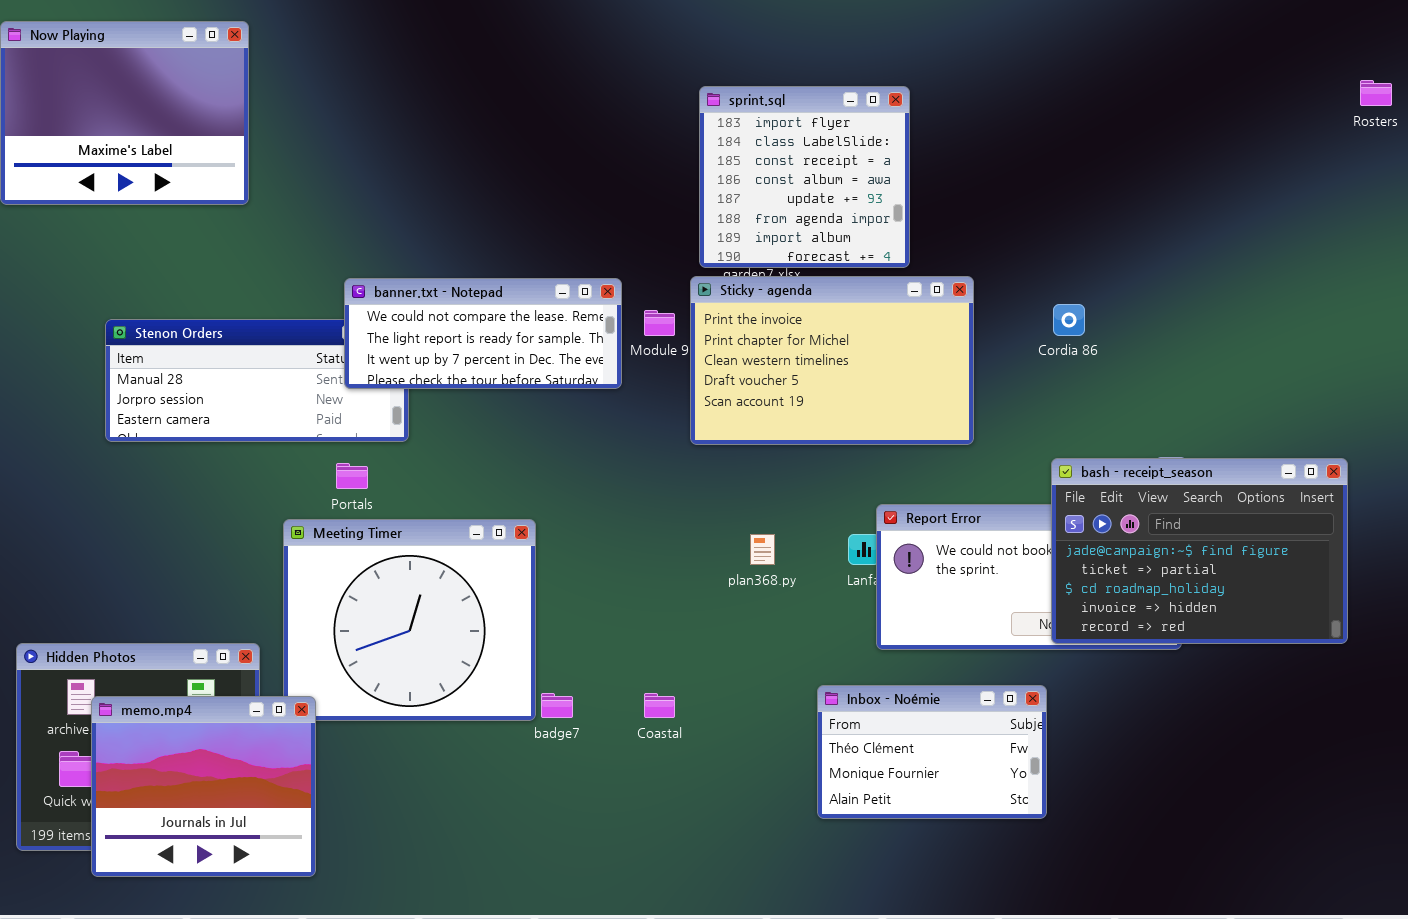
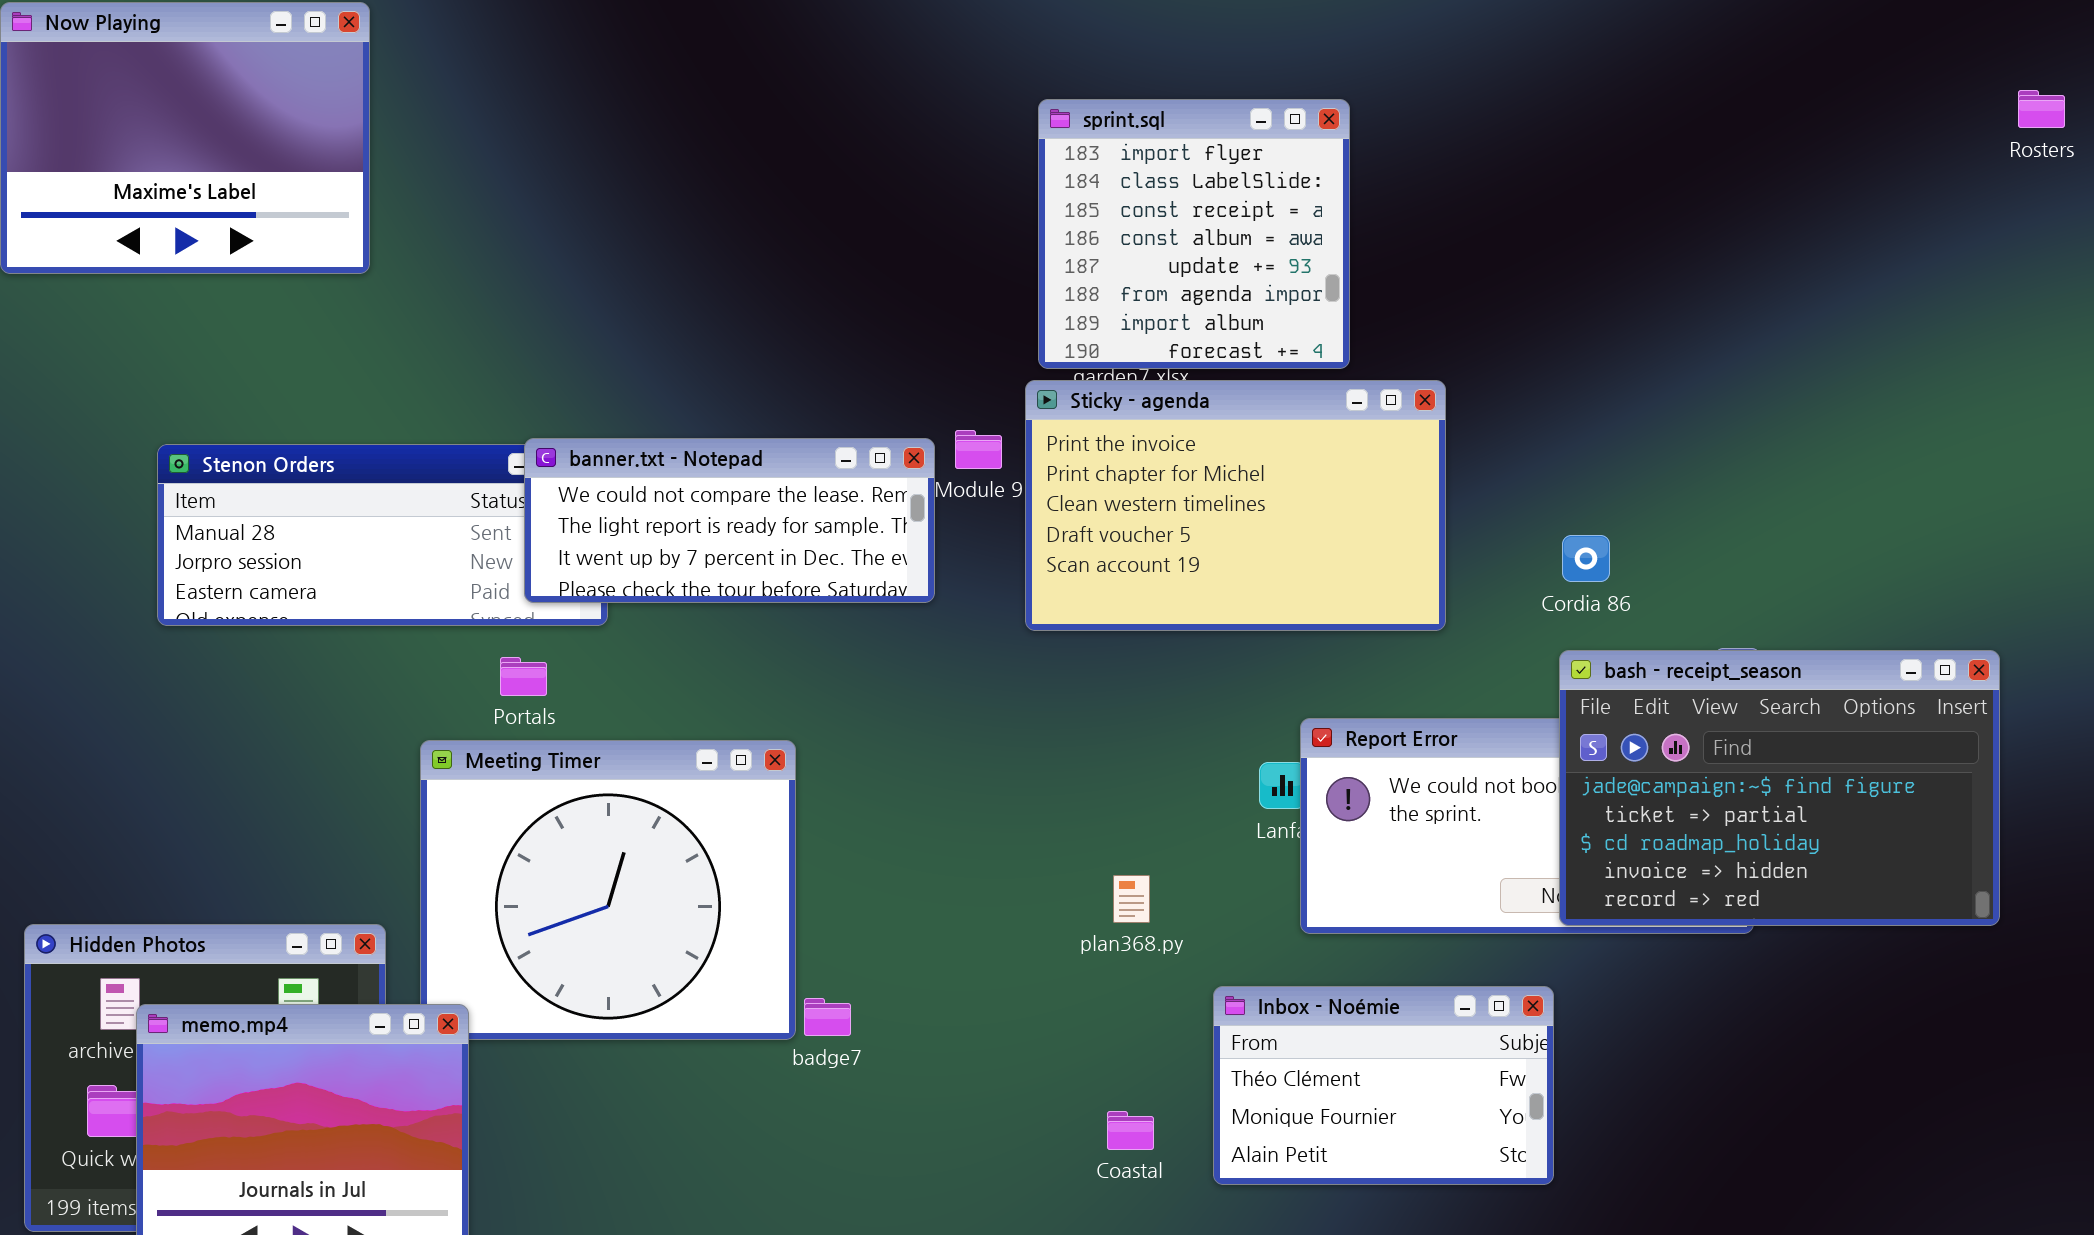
banner.txt - Notepad: [344,278,622,389] -> [524,438,935,603], moved
Cordia 86: [1053,304,1085,336] -> [1562,535,1610,582], moved
plan368.py: [750,534,775,565] -> [1113,875,1150,923], moved
Coastal: [644,693,675,718] -> [1107,1111,1154,1150], moved

